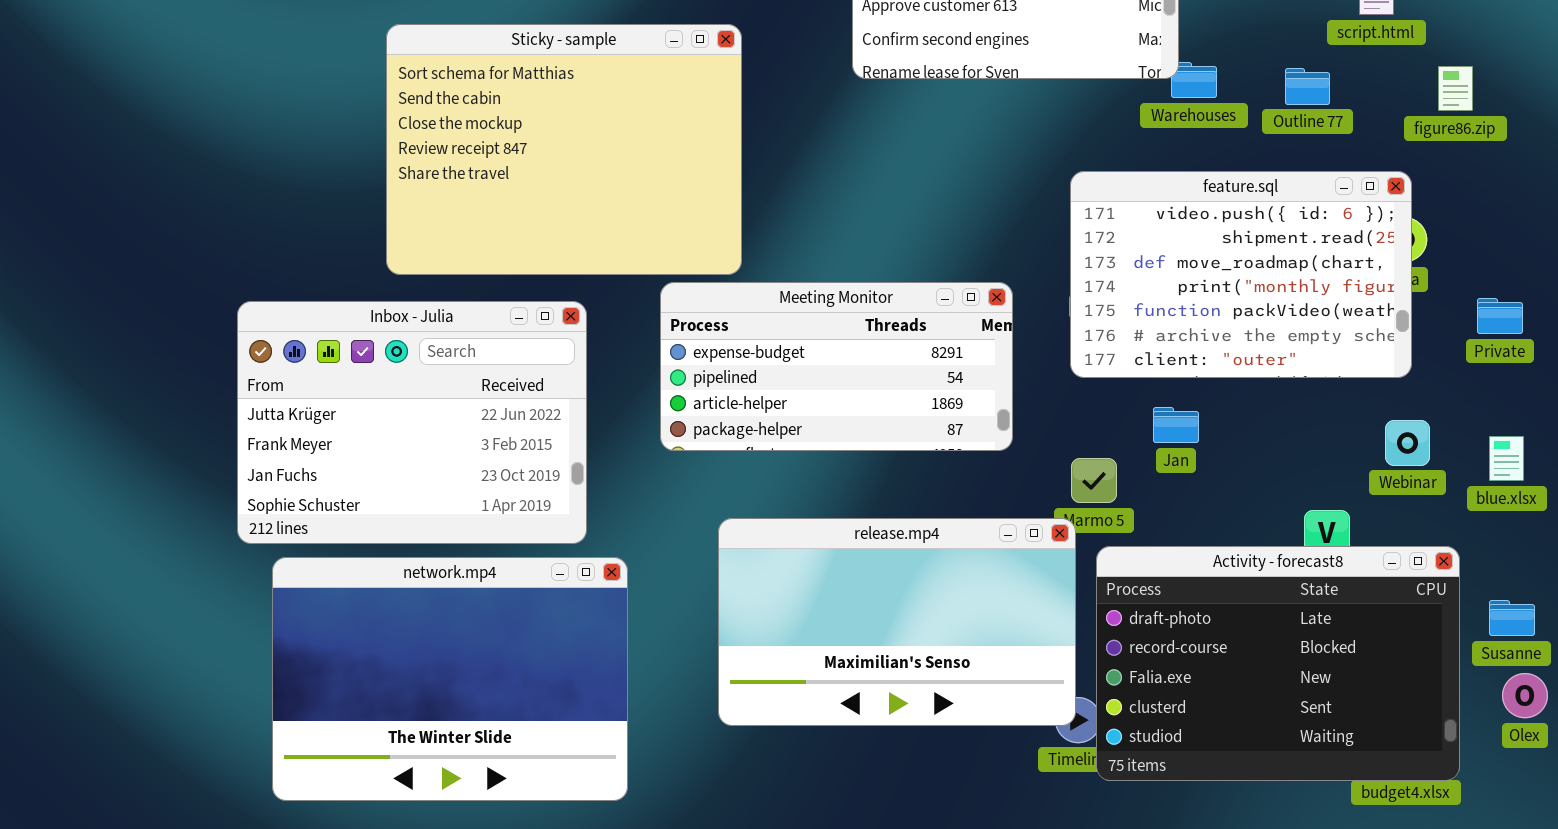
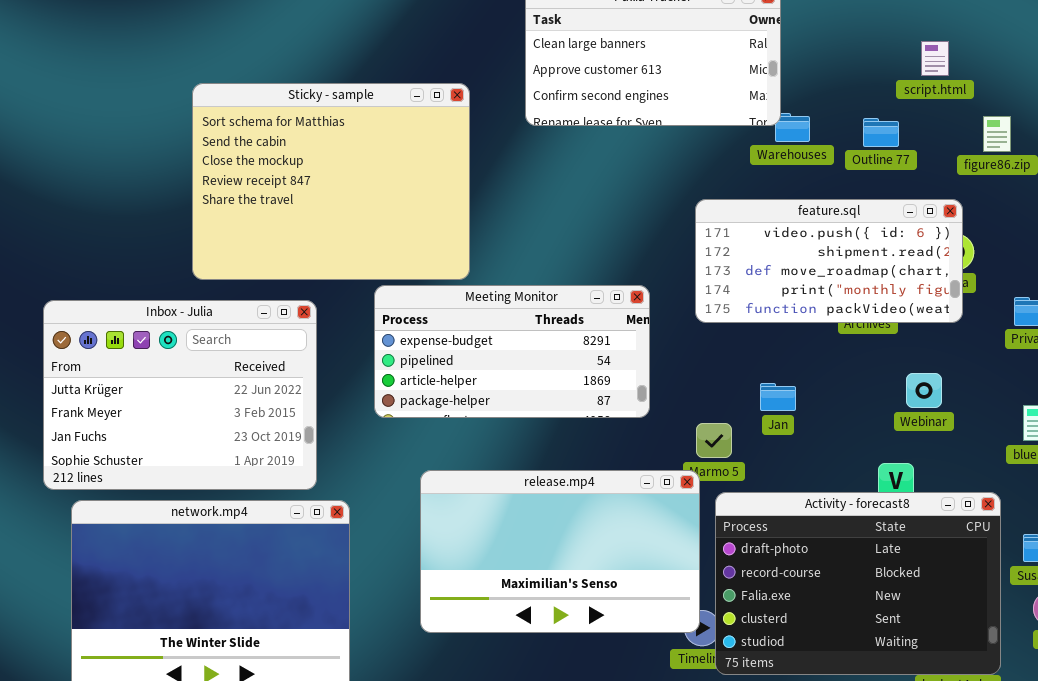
Sticky - sample: [386,24,742,275] -> [192,83,470,280], moved
feature.sql: [1070,171,1412,378] -> [695,199,963,323], resized
Webinar: [1385,420,1430,466] -> [906,373,942,408], moved

